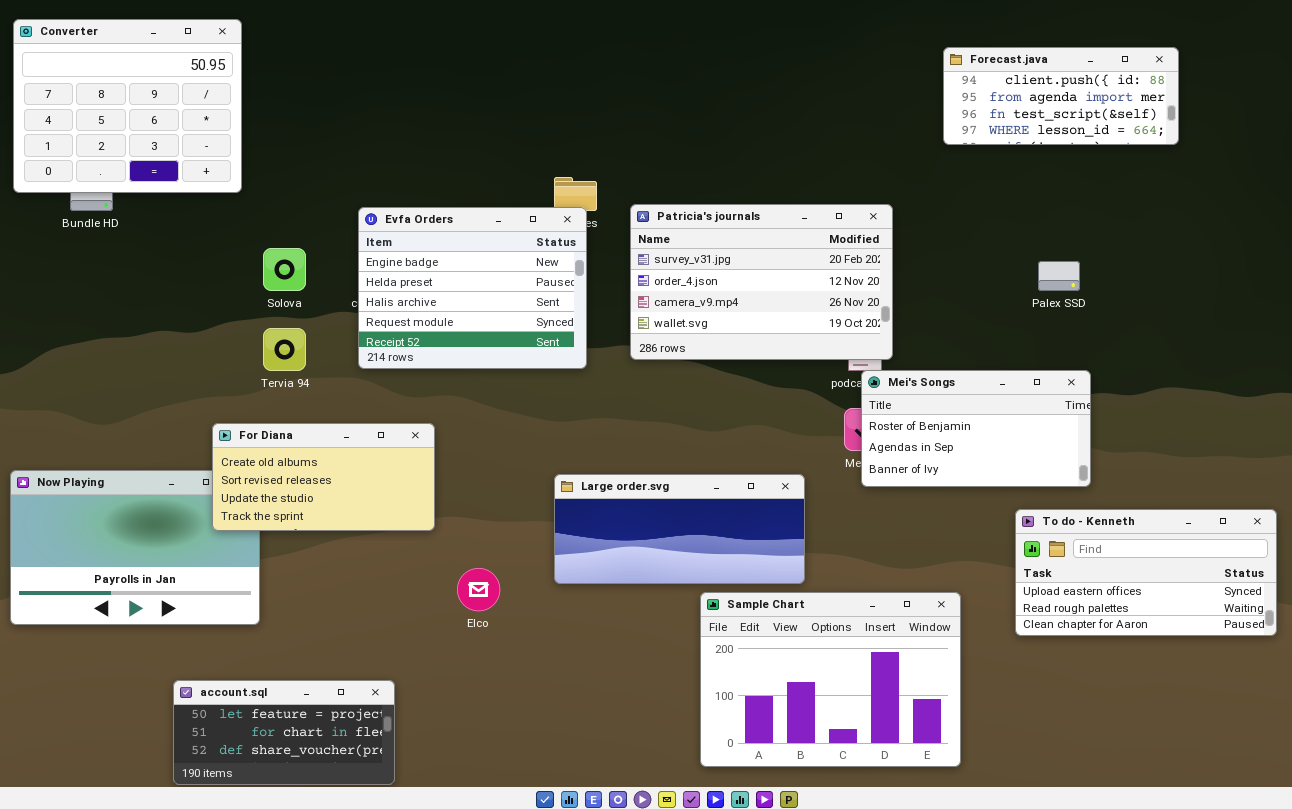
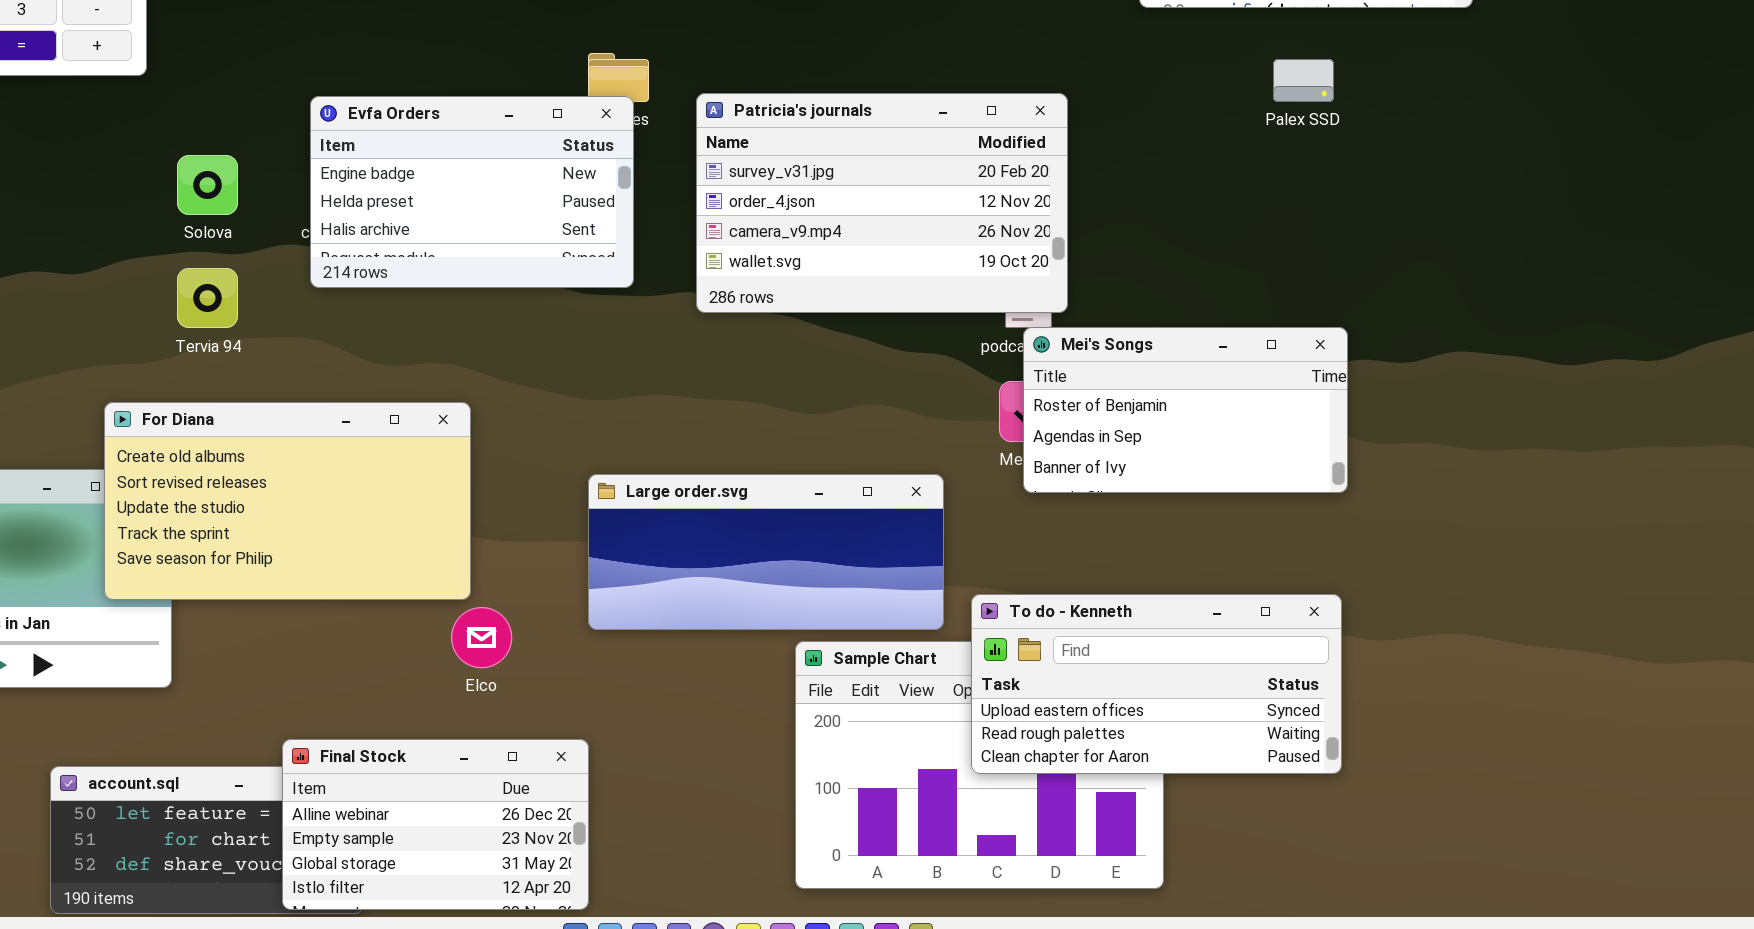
Evfa Orders: [358,207,587,369] -> [310,96,634,288], resized
Palex SSD: [1038,261,1080,291] -> [1273,59,1334,102], moved
For Diana: [212,423,435,531] -> [104,402,471,600], resized
To do - Kenneth: [1015,509,1277,636] -> [971,594,1342,774], moved
Final Stock: none -> [282,739,589,910], opened

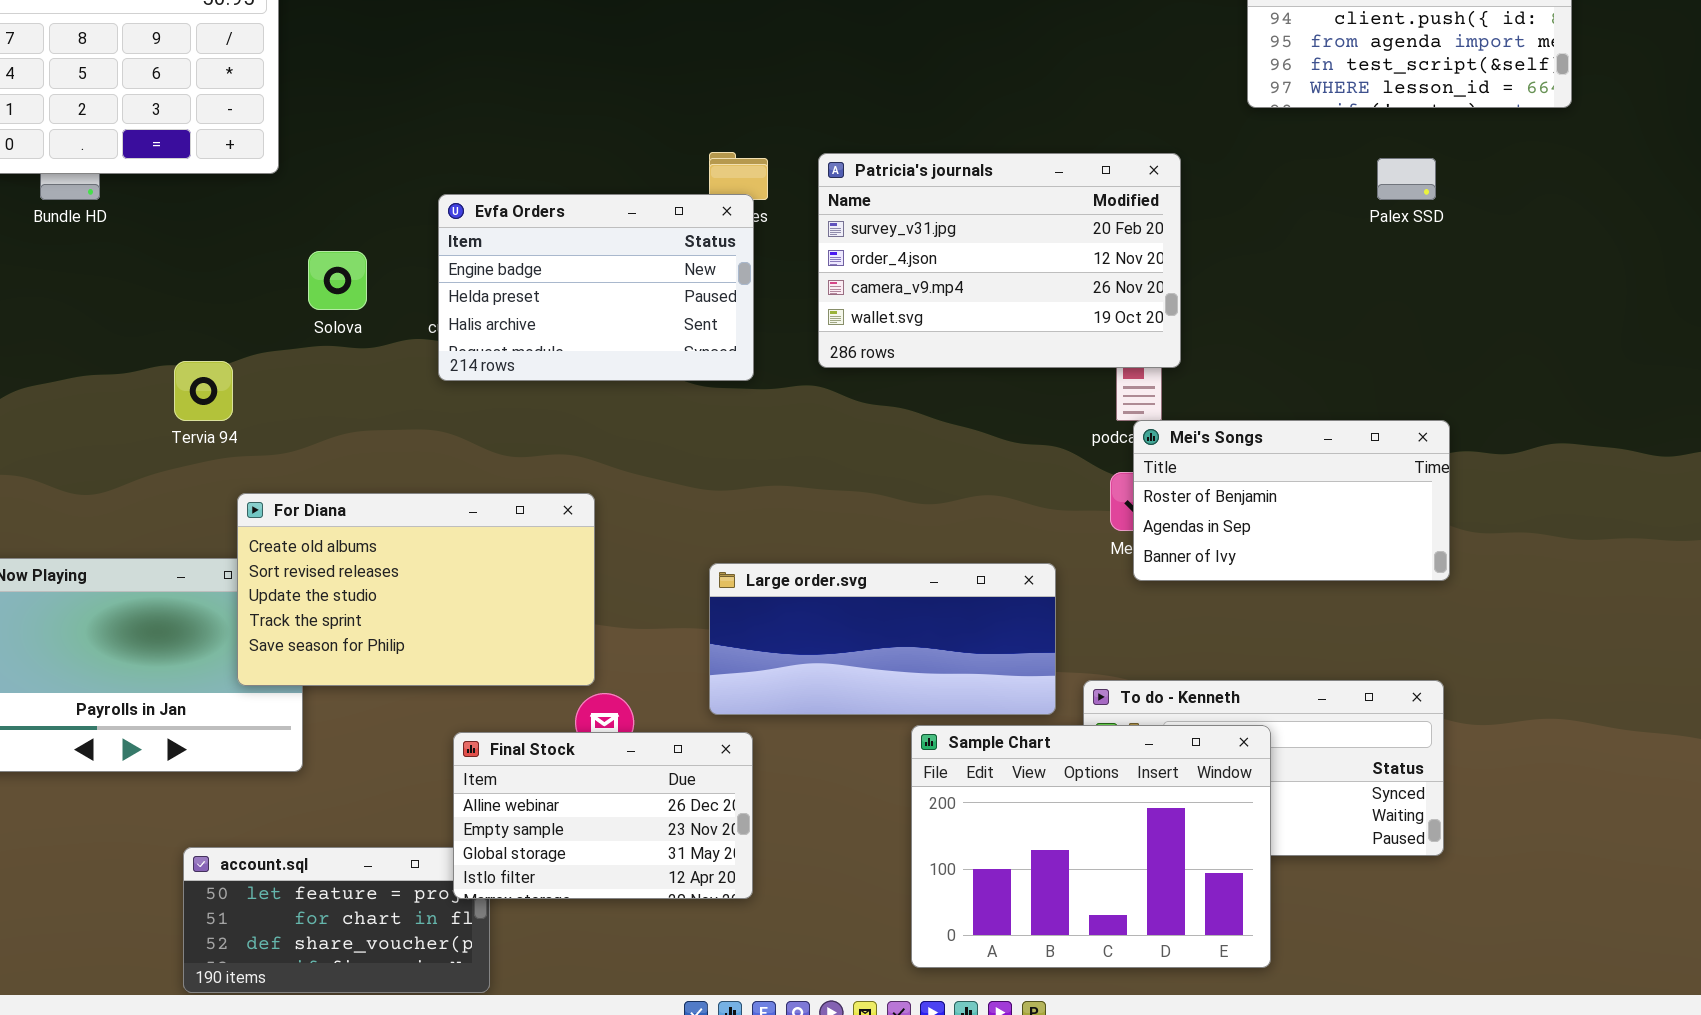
Patricia's journals: [696,93,1068,313] -> [818,153,1181,368], moved
Tervia 94: [177,268,238,328] -> [174,361,233,421], moved
Sample Chart: [795,641,1164,889] -> [911,725,1271,968], raised
Final Stock: [282,739,589,910] -> [453,732,753,899], moved

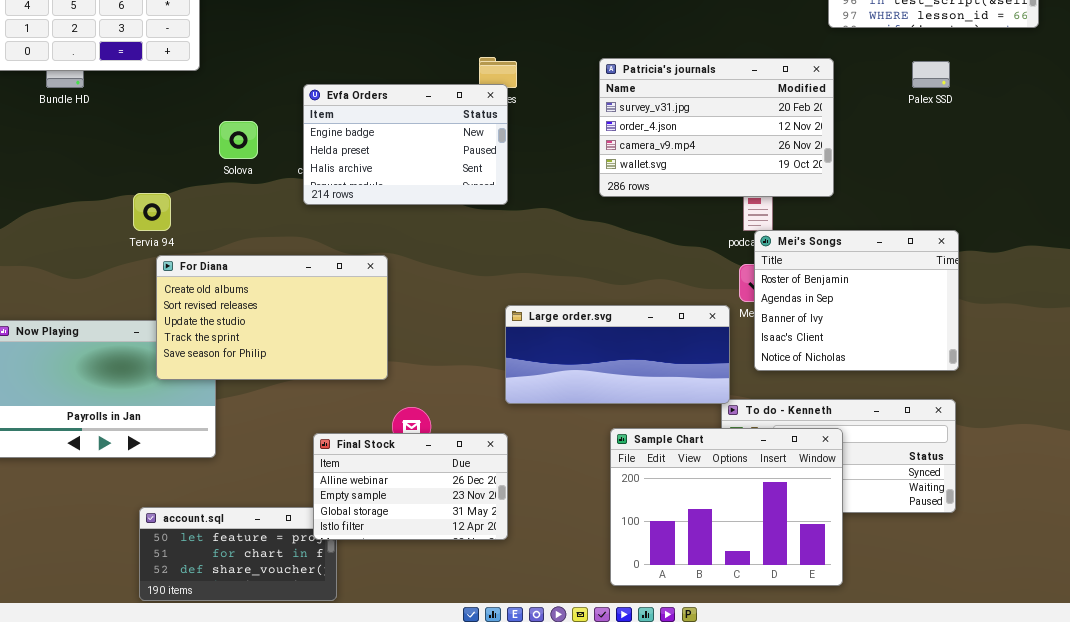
Patricia's journals: [818,153,1181,368] -> [599,58,834,197], moved
Mei's Songs: [1133,420,1450,581] -> [754,230,959,371], resized
For Diana: [237,493,595,686] -> [156,255,388,380], moved
Large order.svg: [709,563,1056,715] -> [505,305,730,404], moved

